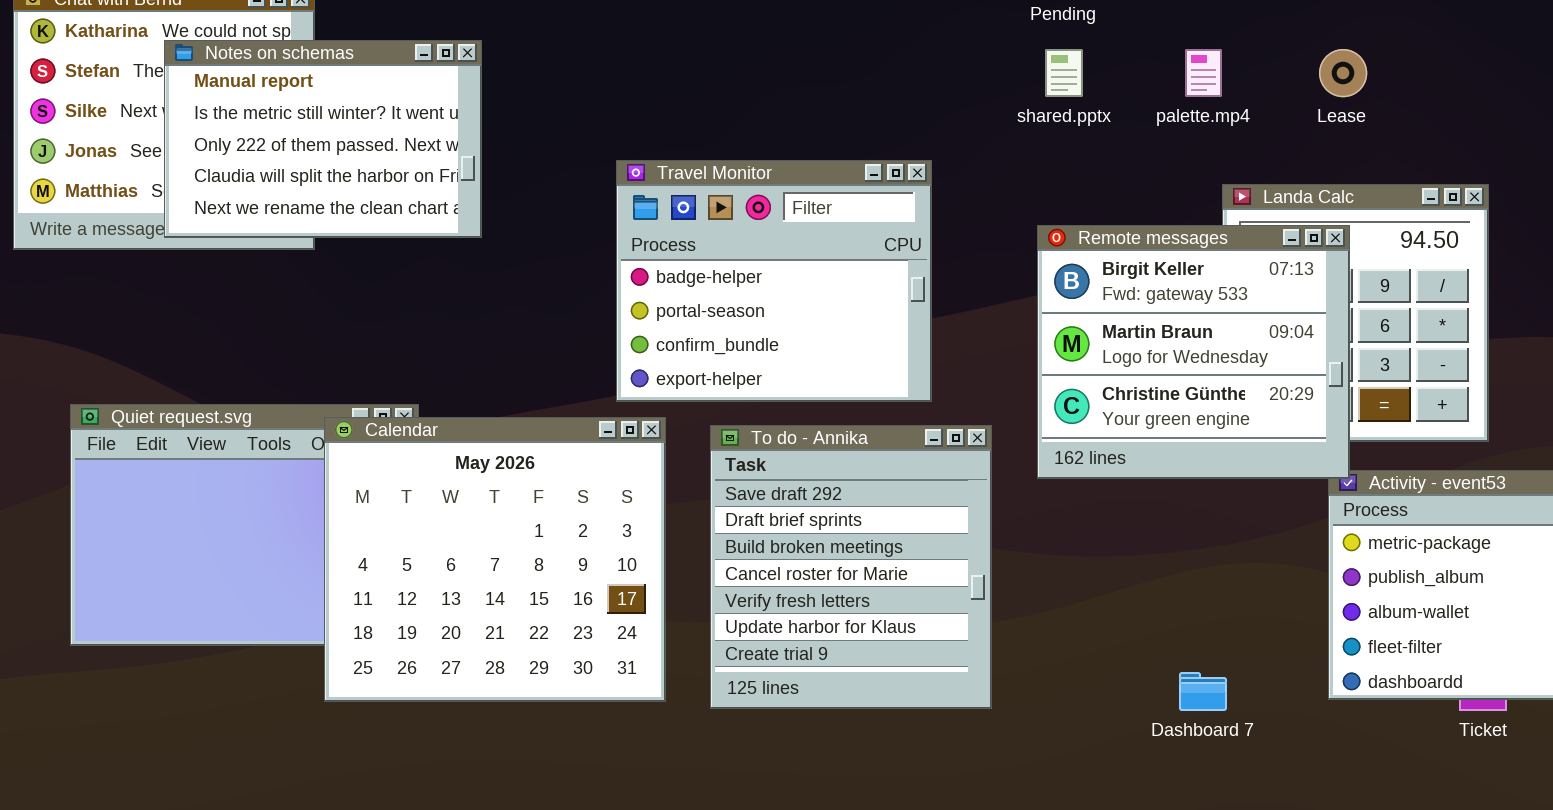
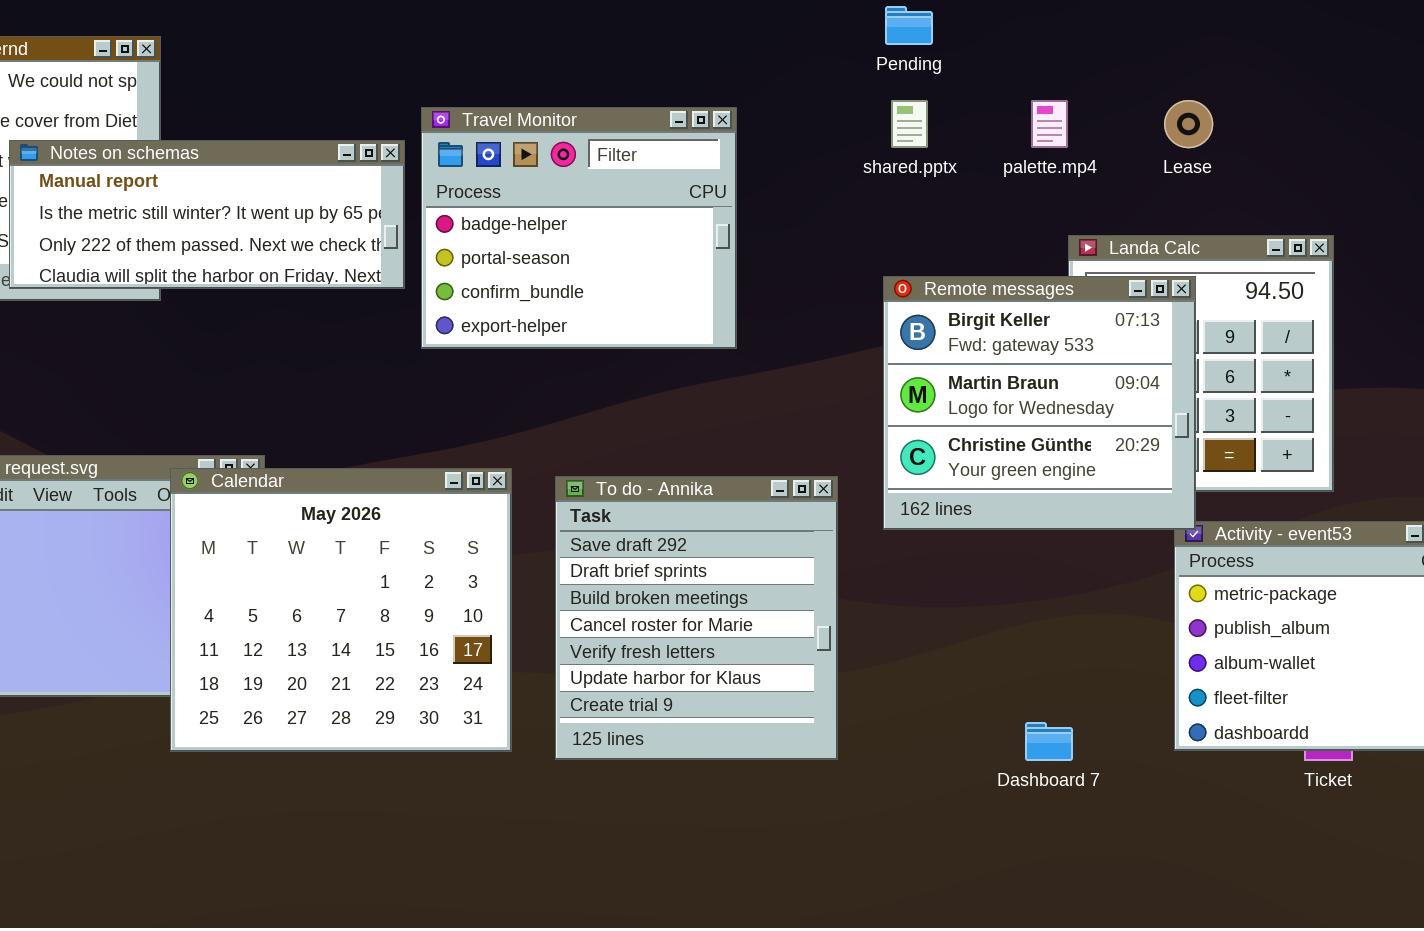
Notes on schemas: [164,40,482,238] -> [9,140,405,289], resized
Travel Monitor: [616,160,932,402] -> [421,107,737,349], moved

